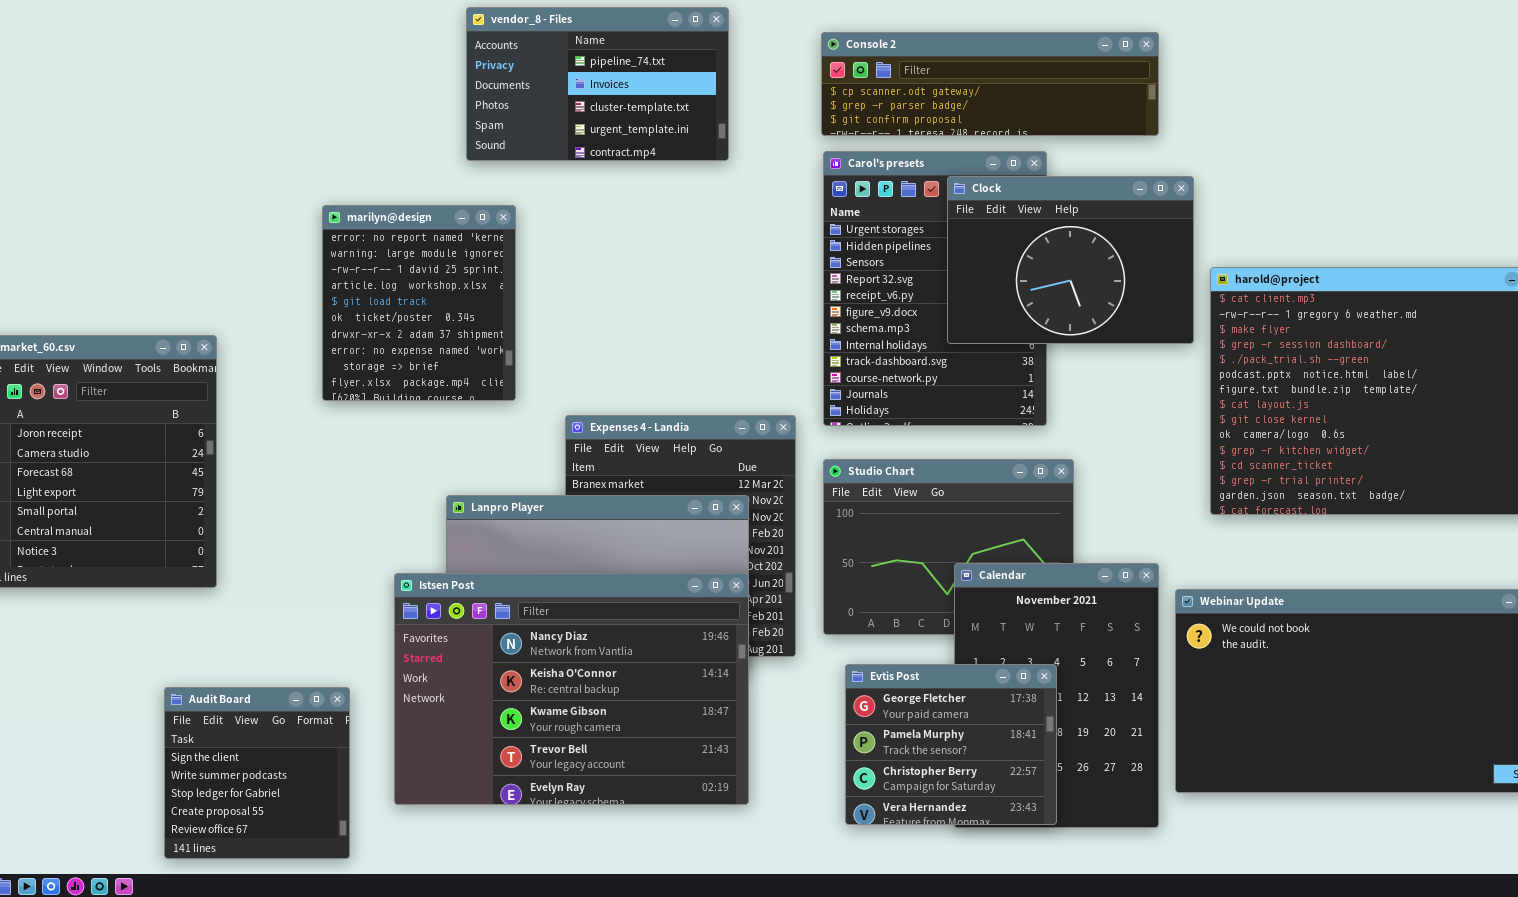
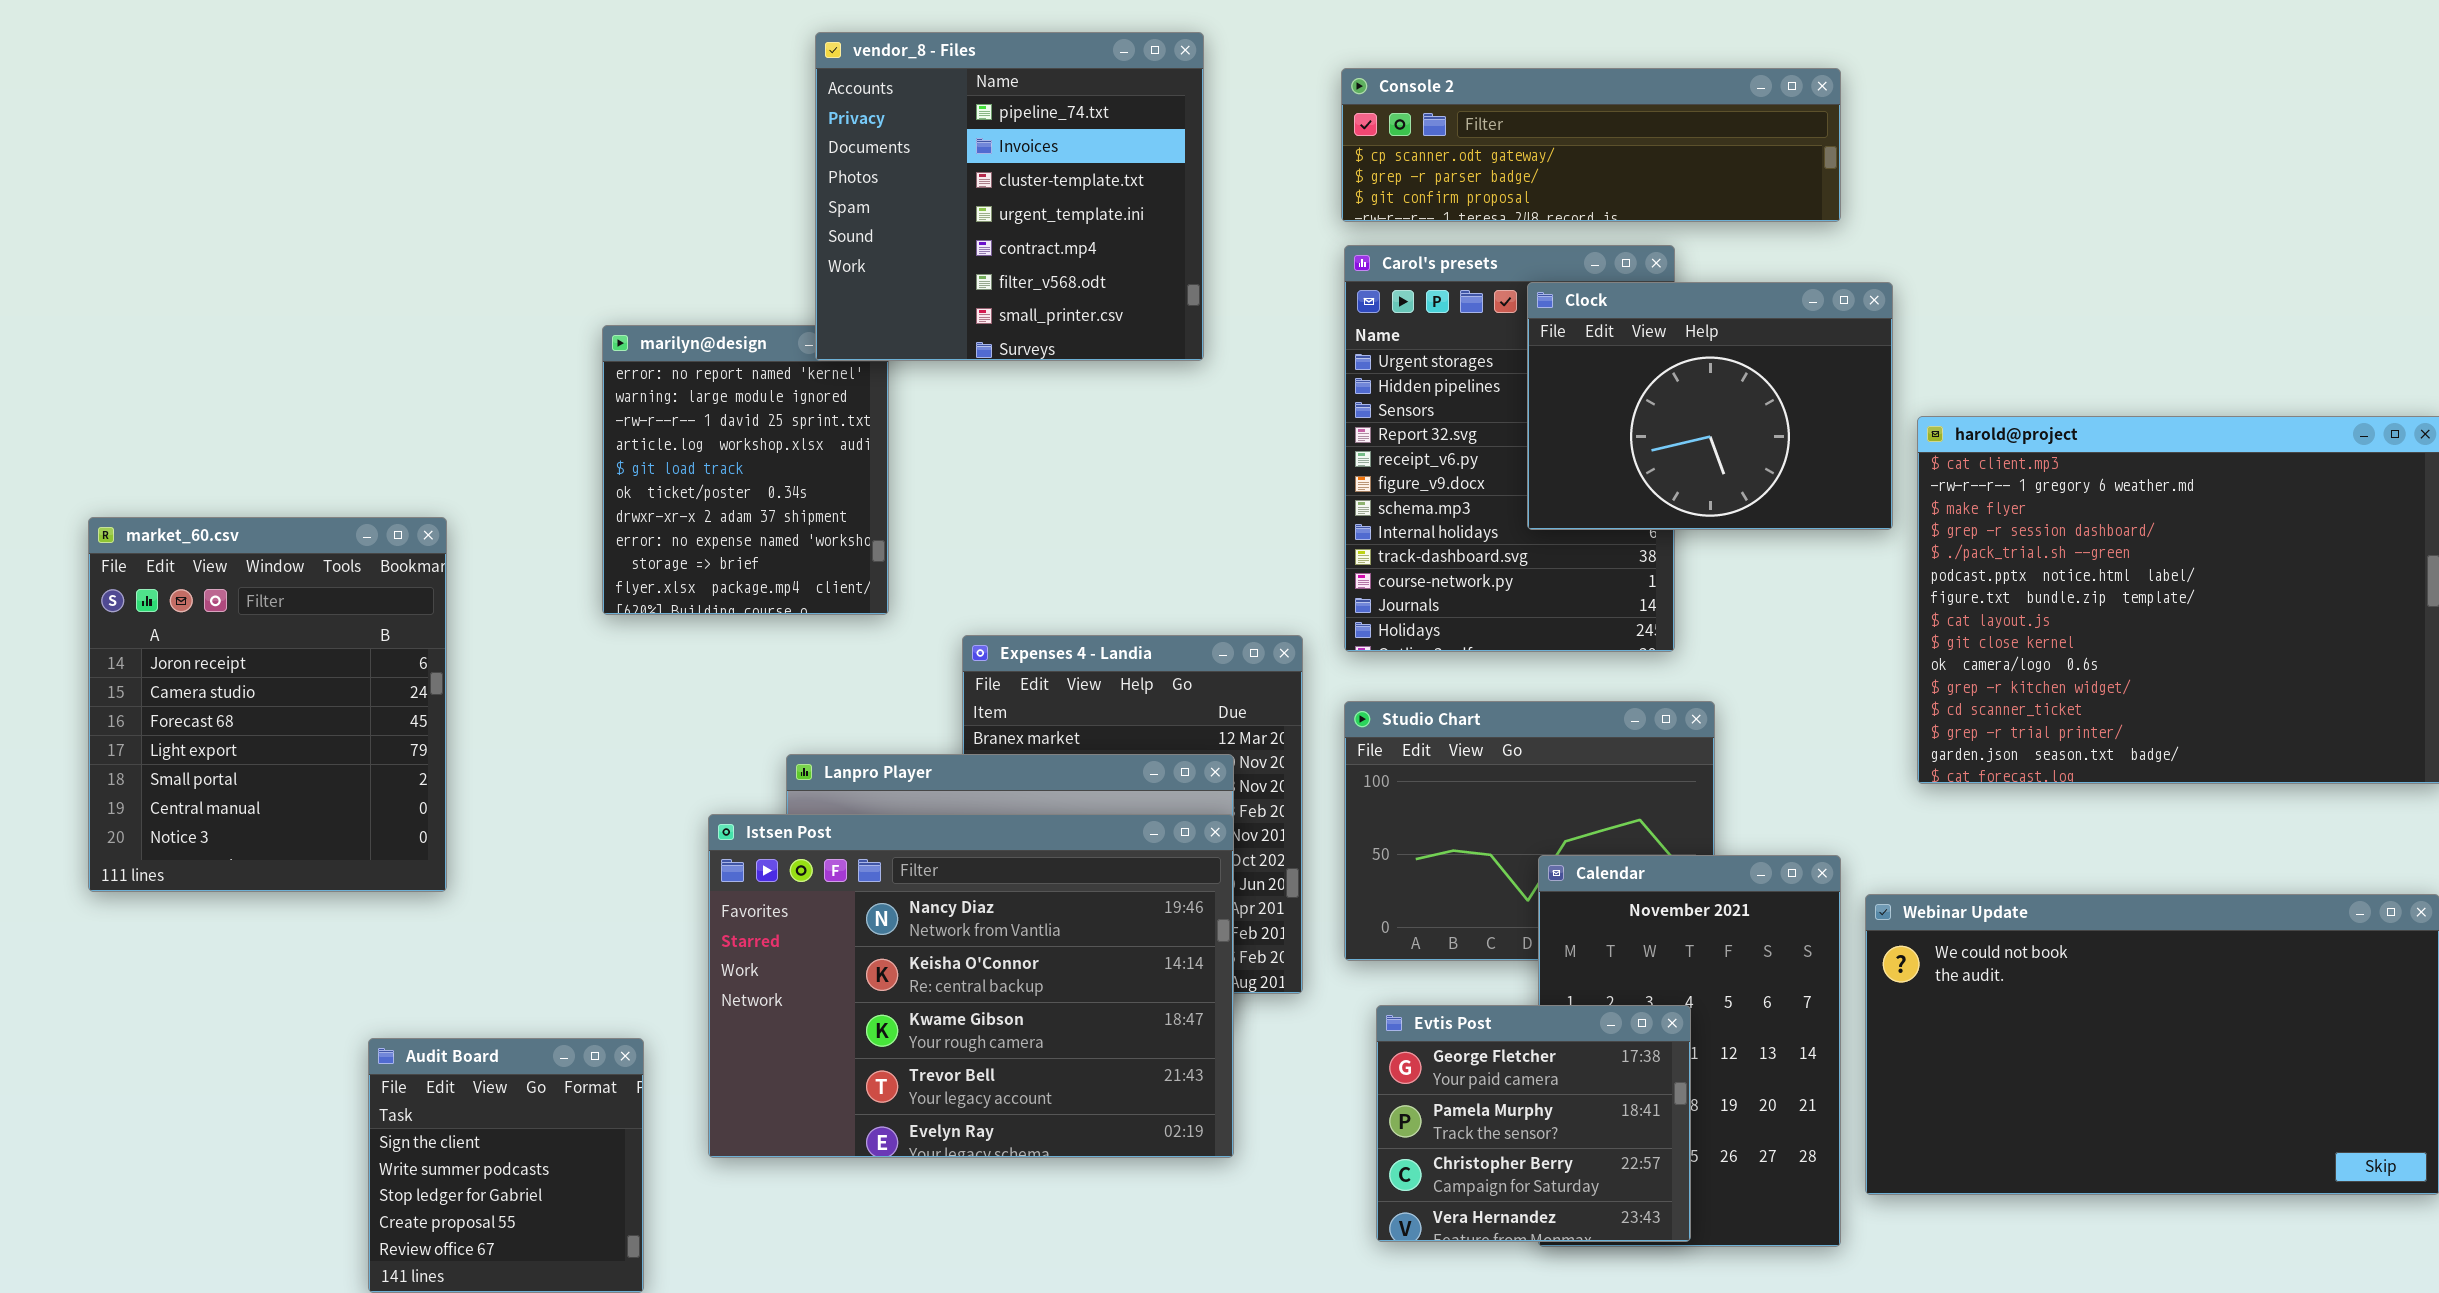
vendor_8 - Files: [466,7,729,161] -> [815,32,1204,361], resized
Istsen Post: [394,573,749,805] -> [708,814,1234,1158], moved

